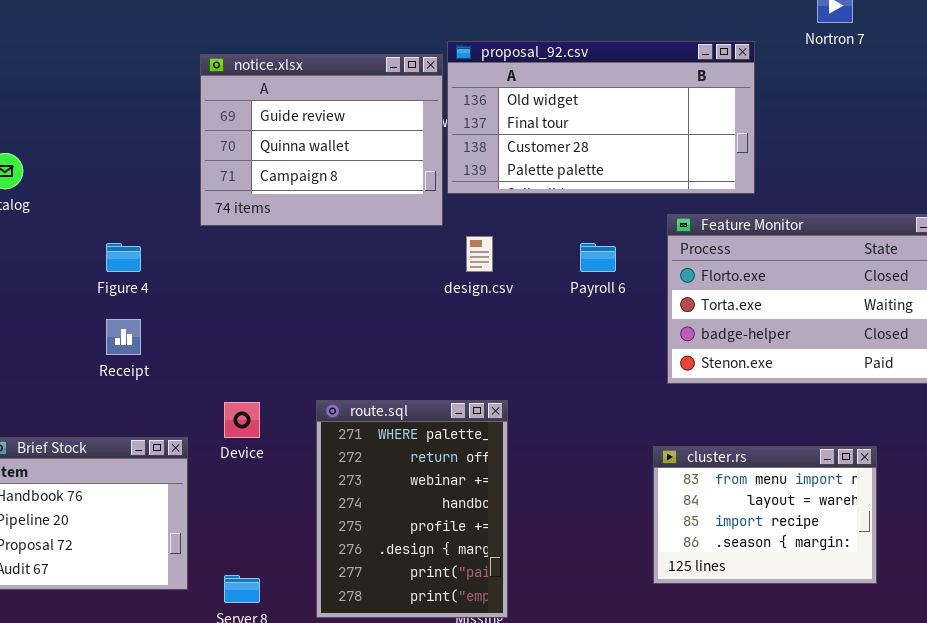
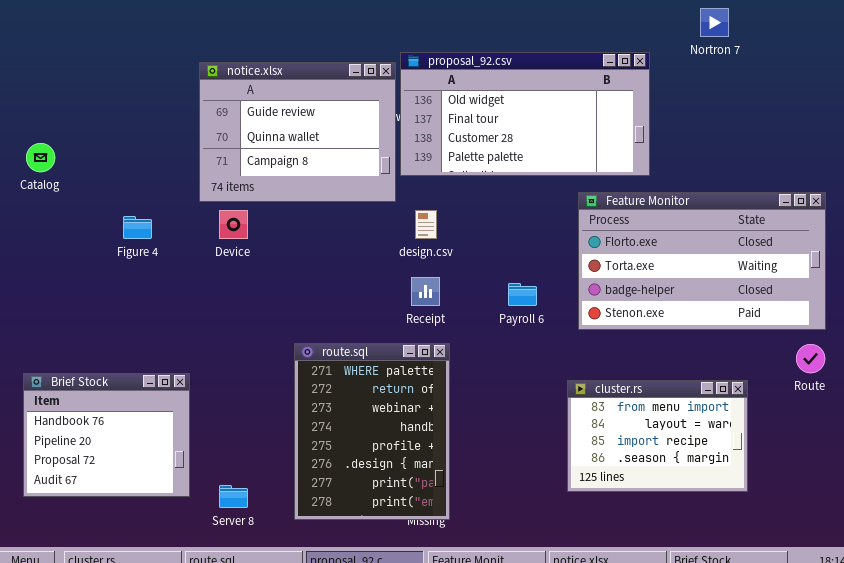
Payroll 6: [580,243,616,272] -> [508,283,537,306], moved
Receipt: [106,319,141,355] -> [411,277,440,306], moved
Device: [224,402,260,438] -> [219,210,248,239], moved

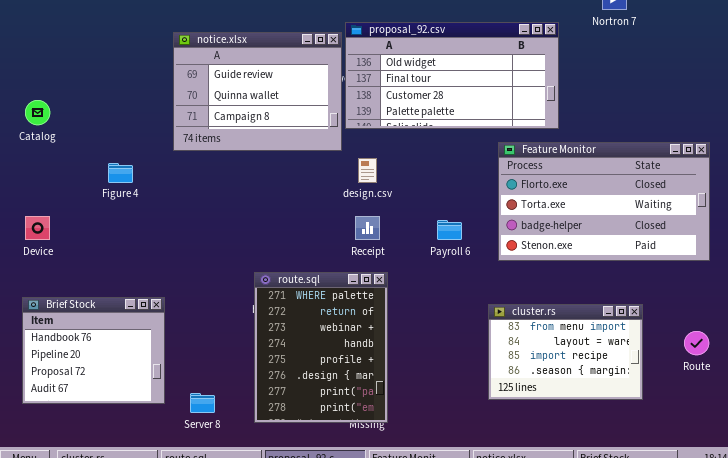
Device: [219,210,248,239] -> [25,216,50,240], moved
Route: [796,344,825,373] -> [684,331,709,355], moved

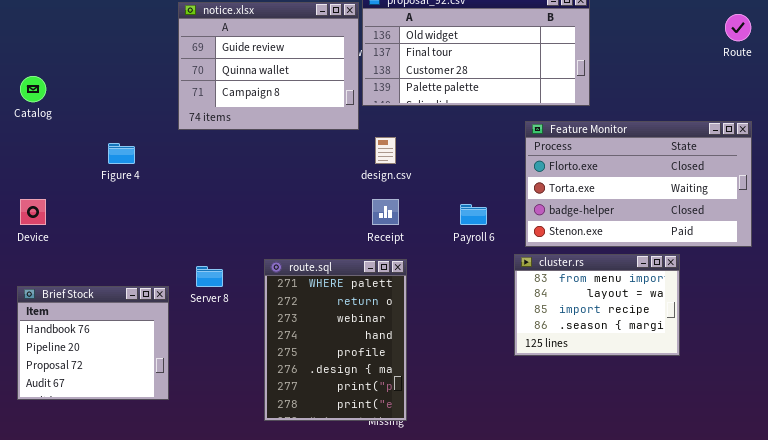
cluster.rs: [488,304,643,400] -> [514,254,680,356], moved
Route: [684,331,709,355] -> [725,14,751,41], moved
Server 8: [190,393,215,413] -> [196,266,223,287], moved

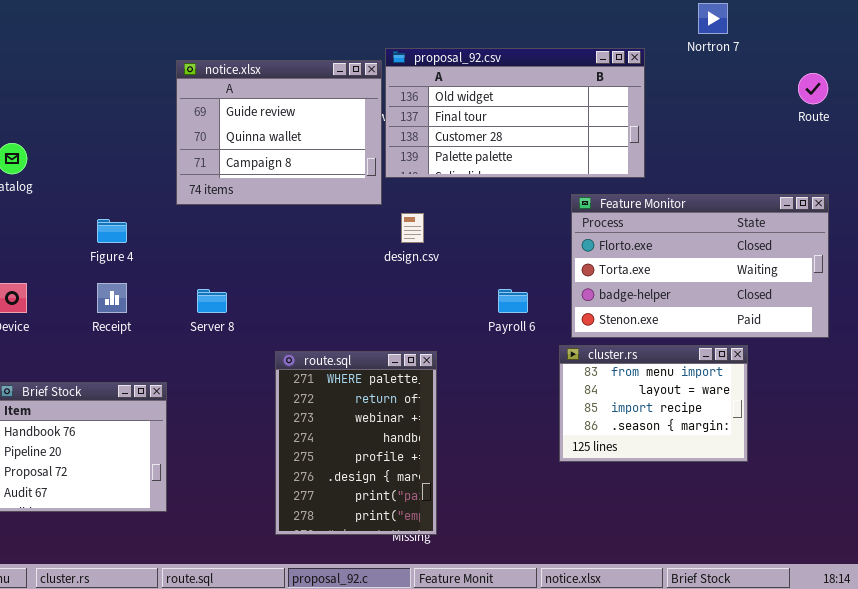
Receipt: [372,199,399,225] -> [97,283,127,313], moved
Server 8: [196,266,223,287] -> [197,289,227,313], moved

